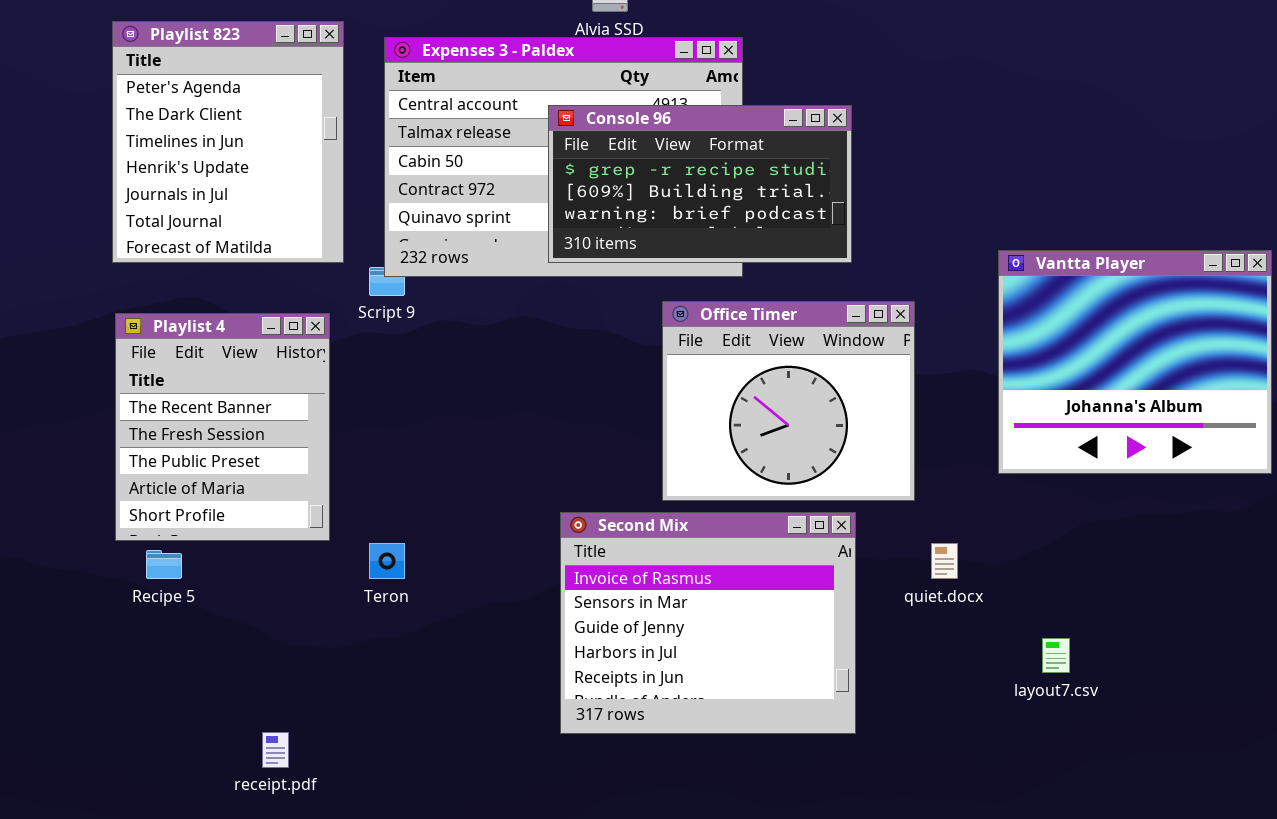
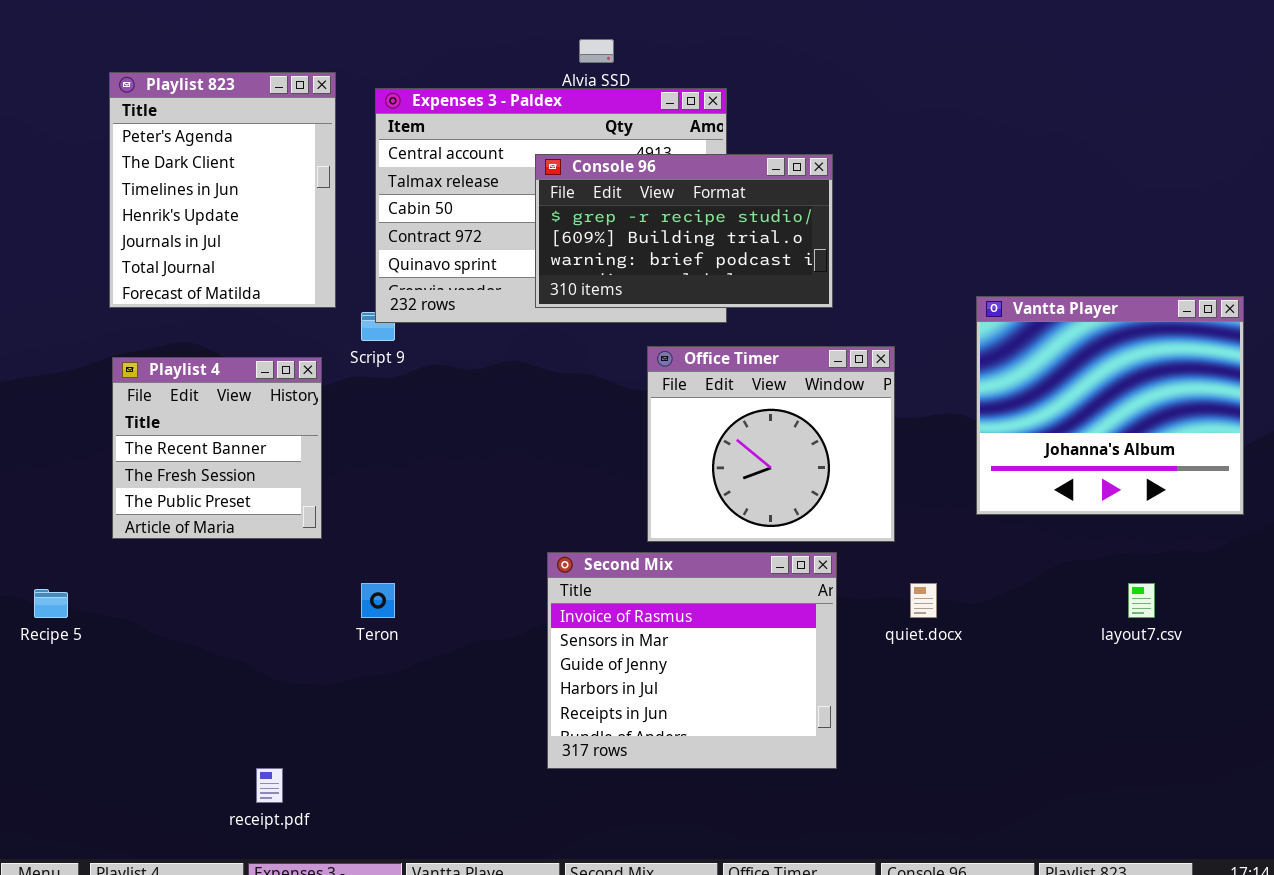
Playlist 4: [115,313,330,541] -> [112,357,322,539], resized
Recipe 5: [146,550,182,579] -> [34,589,68,618], moved
layout7.csv: [1042,638,1070,673] -> [1128,583,1155,618], moved

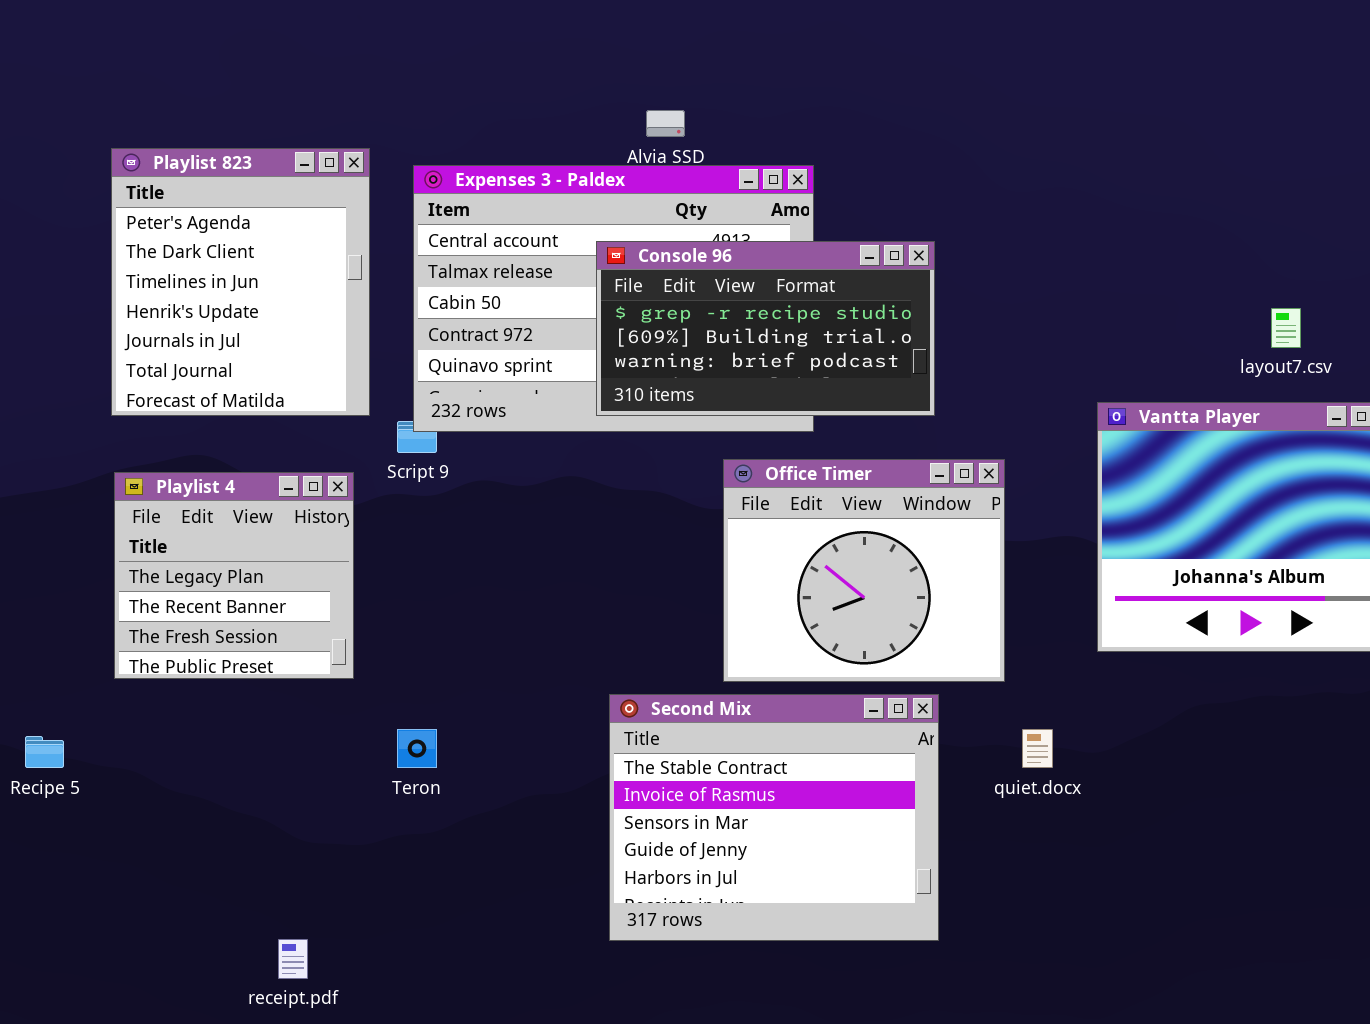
Playlist 4: [112,357,322,539] -> [114,472,354,679], scrolled up 1 row
Second Mix: [547,552,837,769] -> [609,694,939,941], scrolled up 1 row
layout7.csv: [1128,583,1155,618] -> [1271,308,1301,348], moved

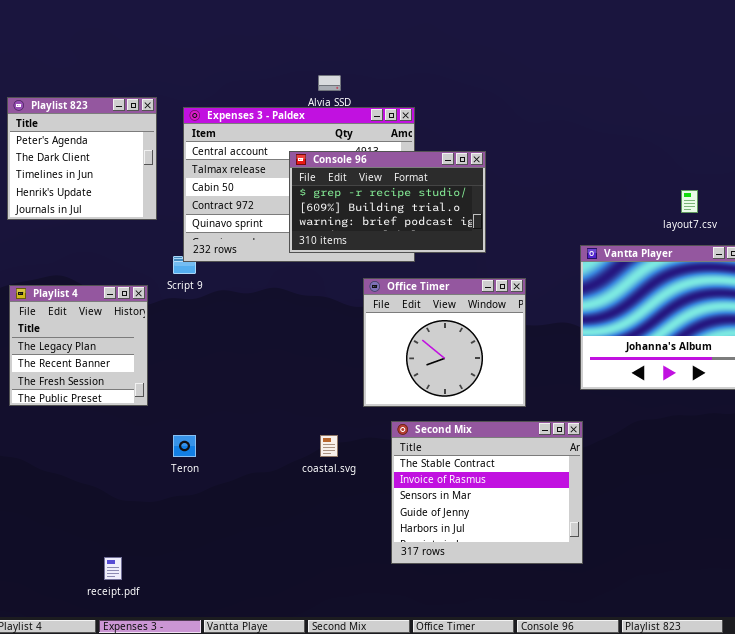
Playlist 823: [111,148,370,416] -> [7,97,157,220], resized
Second Mix: [609,694,939,941] -> [391,421,583,564], moved

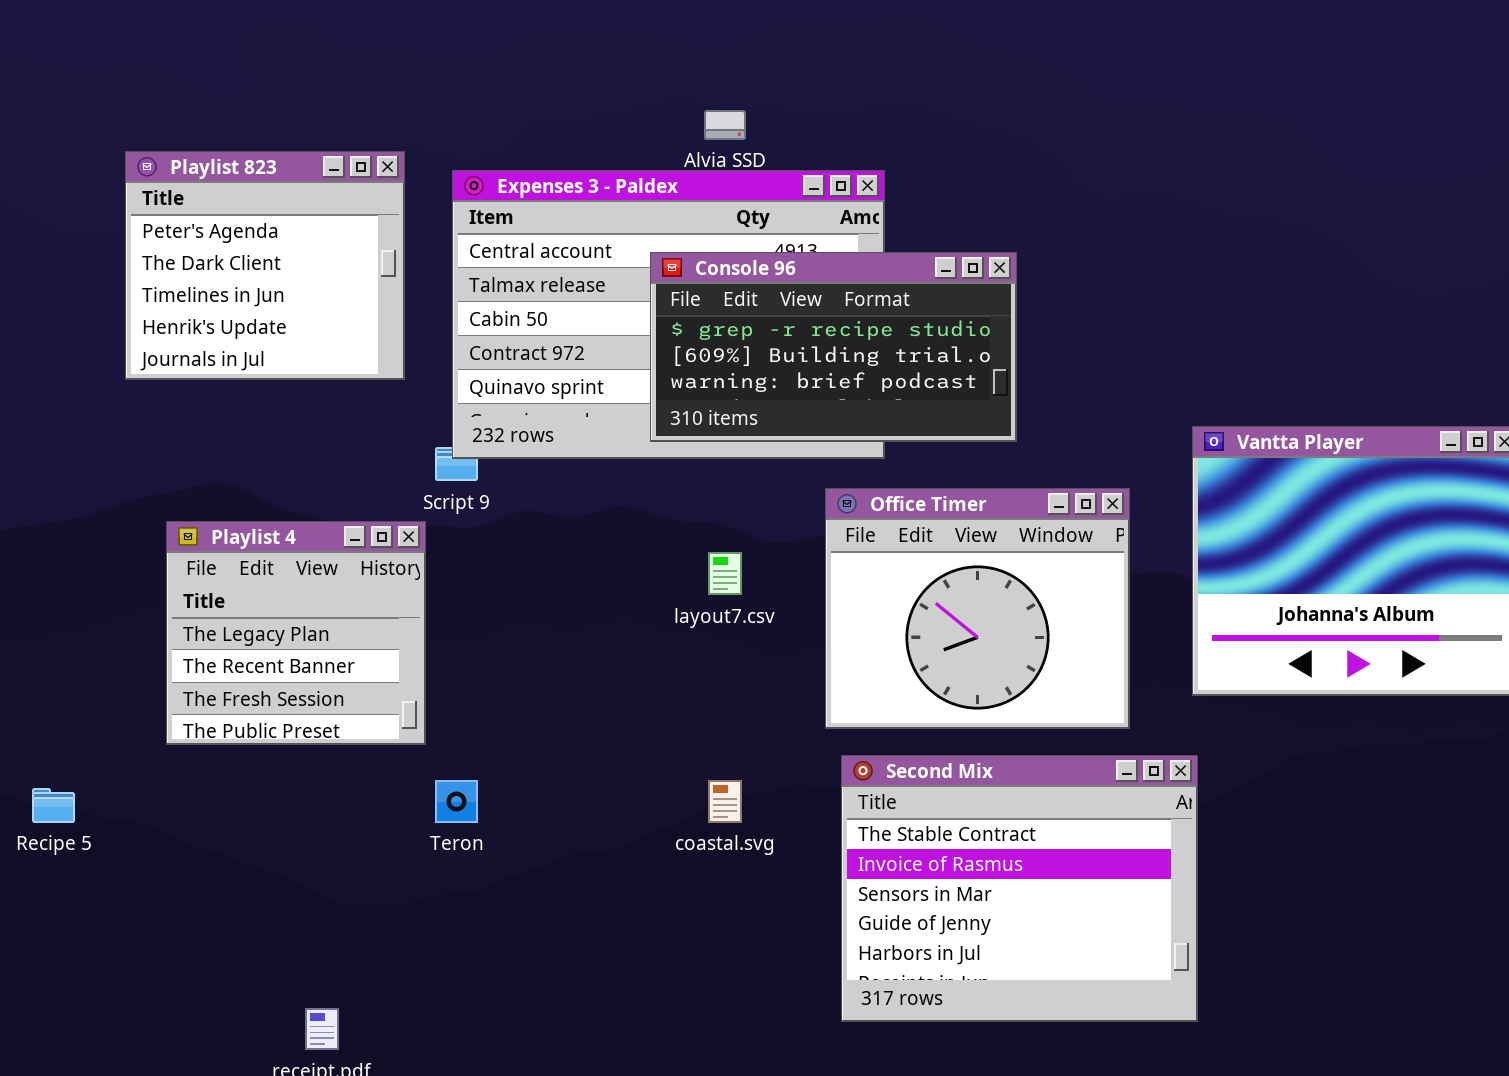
layout7.csv: [681,190,698,213] -> [708,552,742,595], moved
Office Timer: [363,278,526,407] -> [825,488,1130,729], moved
Playlist 4: [9,285,148,406] -> [166,521,426,745], moved

